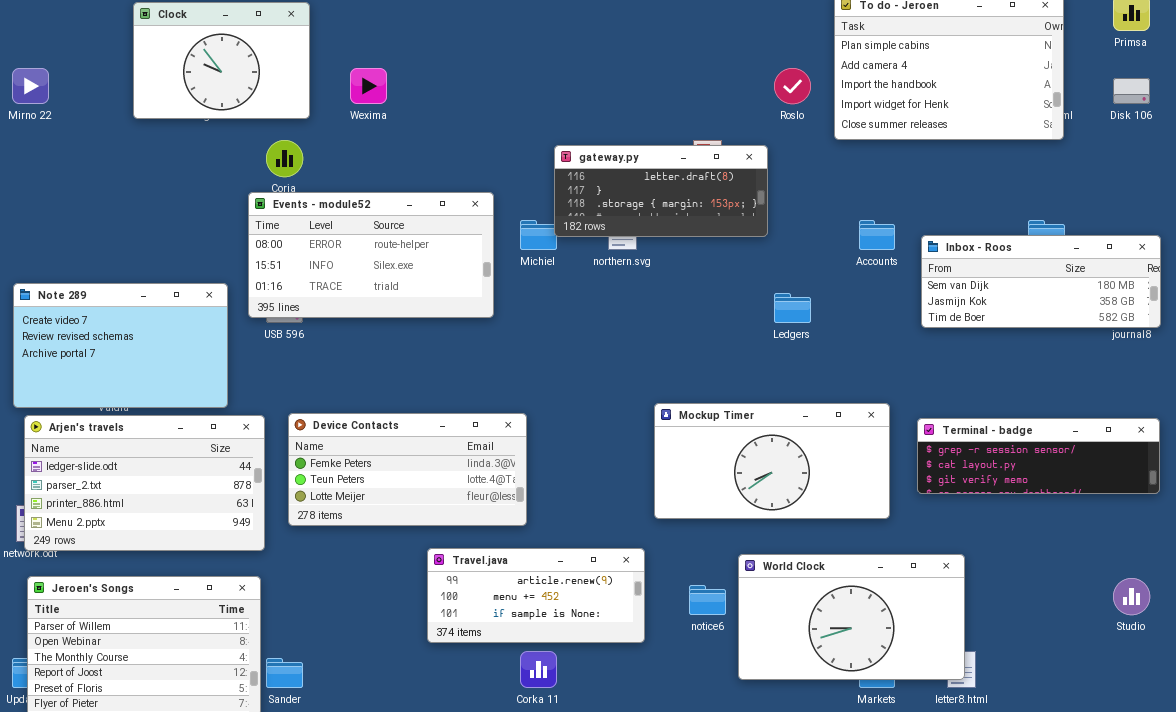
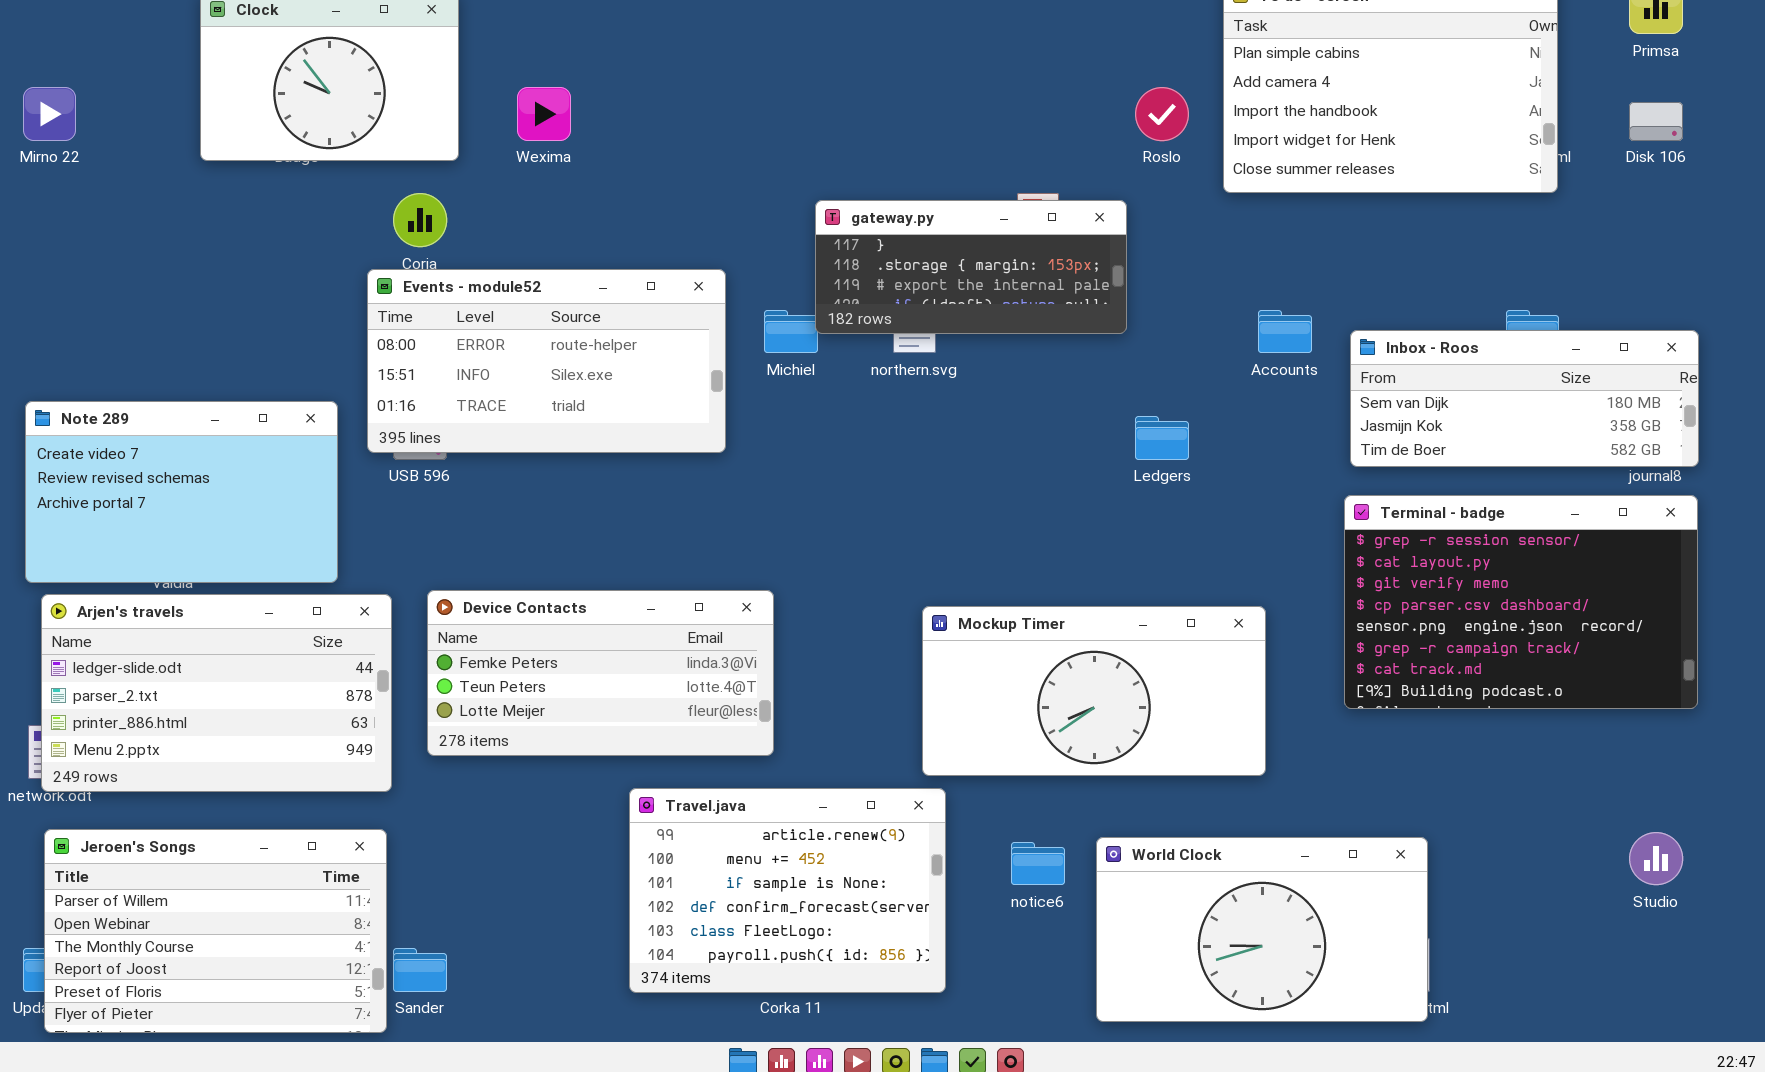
gateway.py: [554,145,768,237] -> [815,200,1127,334], scrolled down 1 row
Mockup Timer: [654,403,890,519] -> [922,606,1266,776], moved
Terminal - badge: [917,418,1160,494] -> [1344,495,1698,709], resized
Travel.java: [427,548,645,643] -> [629,788,946,993], resized
World Clock: [738,554,965,680] -> [1096,837,1428,1022], moved

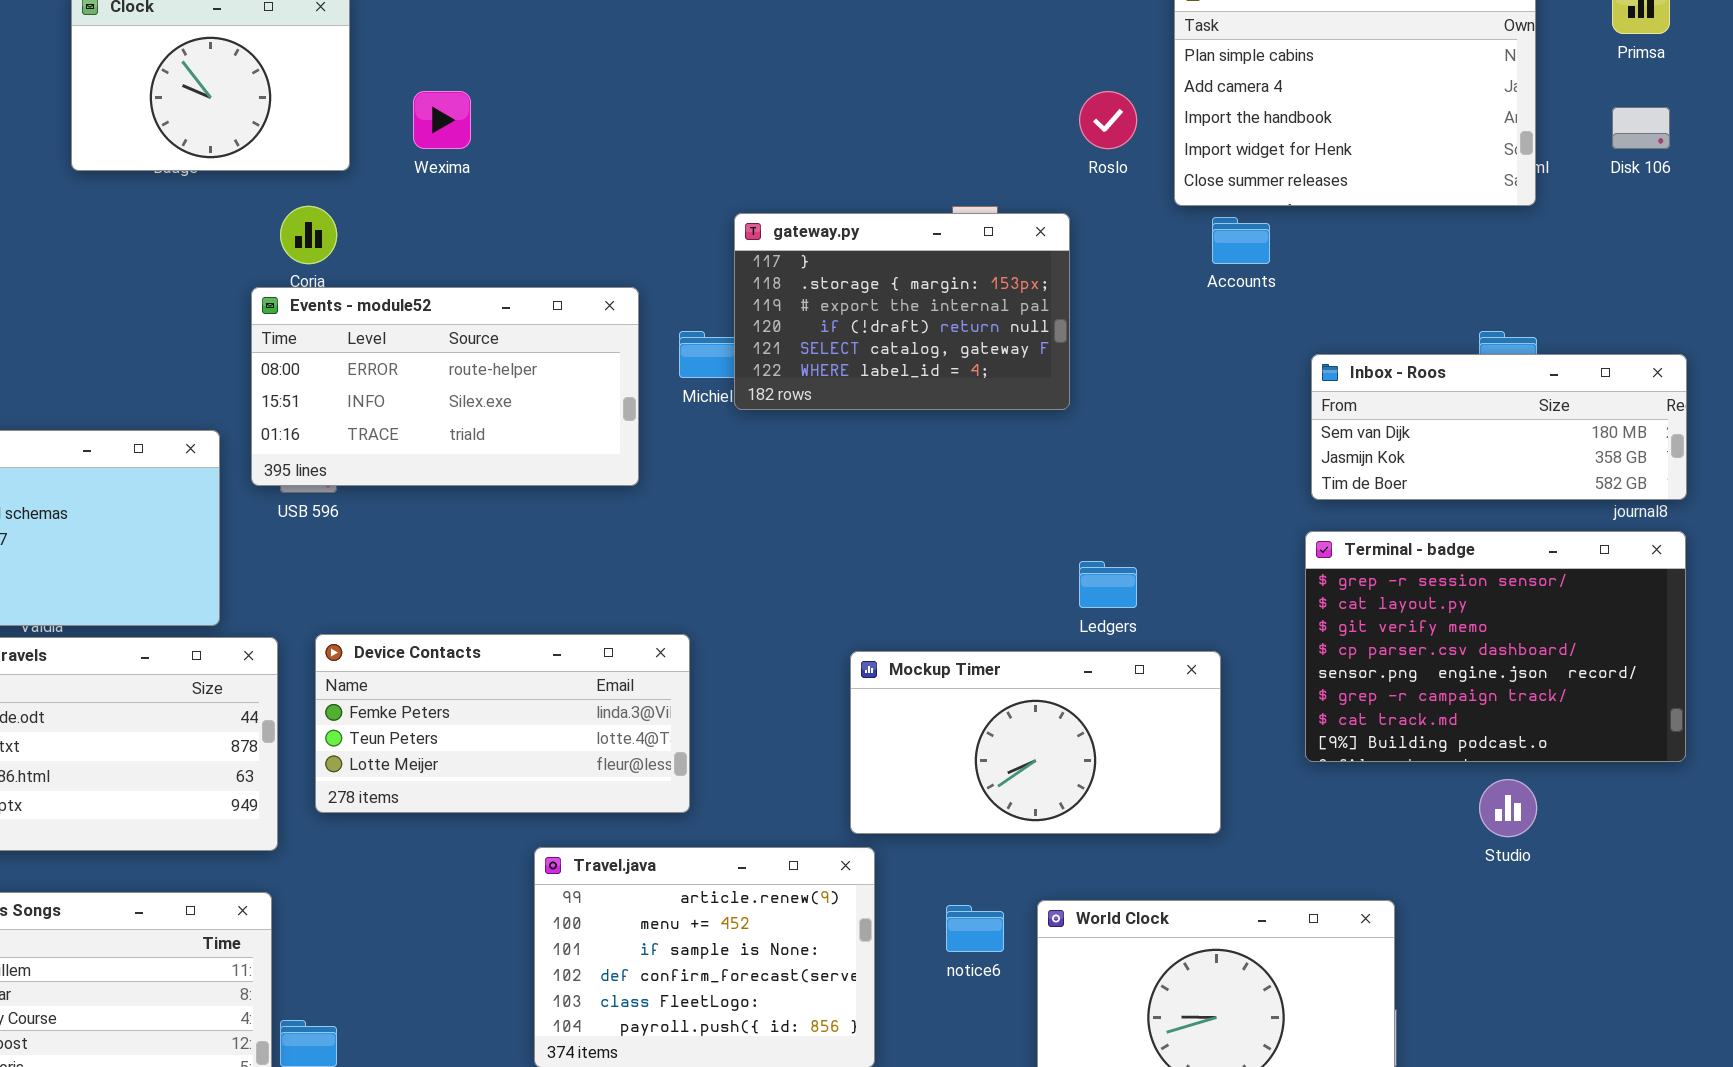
gateway.py: [815,200,1127,334] -> [734,213,1070,410], resized
Accounts: [1258,310,1312,353] -> [1212,217,1270,264], moved
Ledgers: [1135,416,1189,460] -> [1079,561,1137,608], moved
Studio: [1629,832,1683,885] -> [1479,779,1537,837], moved

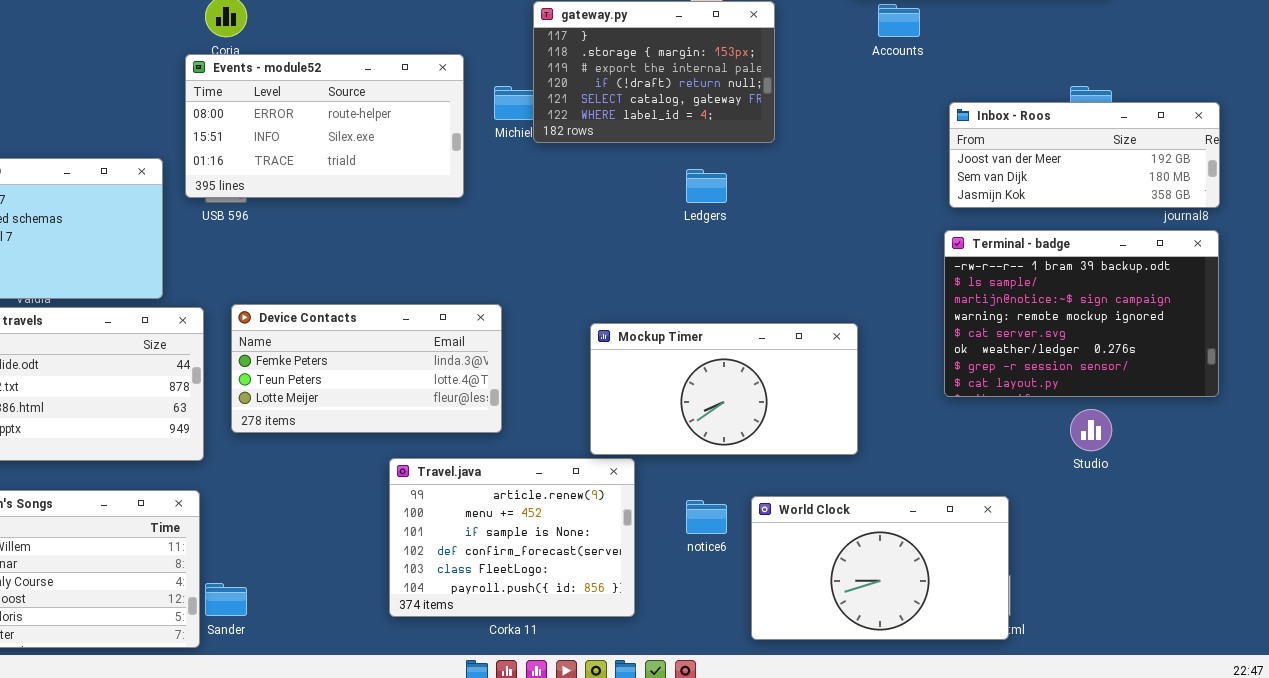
Inbox - Roos: [1311,354,1687,500] -> [949,102,1220,208], scrolled up 1 row
Terminal - badge: [1305,531,1686,762] -> [944,230,1219,397], scrolled up 6 rows
Ledgers: [1079,561,1137,608] -> [686,169,727,203], moved
Mockup Timer: [850,651,1221,834] -> [590,323,858,455], moved

